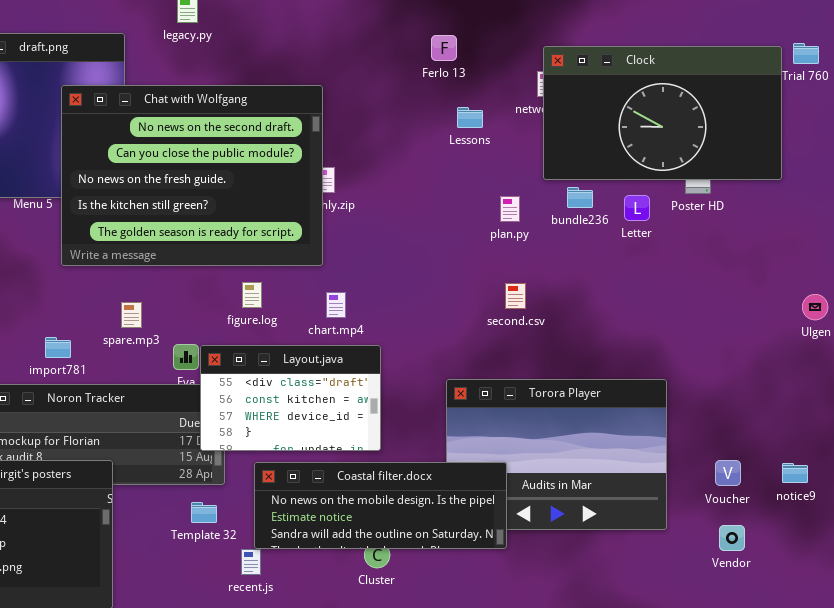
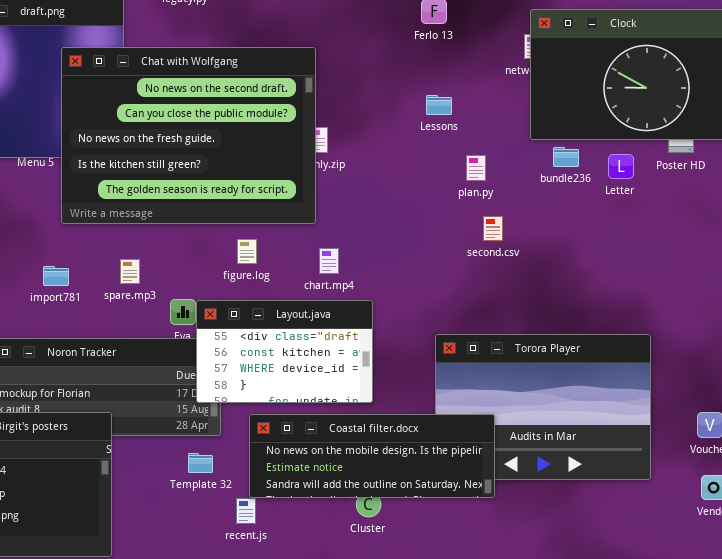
Lessons: [457,107,483,128] -> [426,95,452,115], moved
plan.py: [500,196,520,222] -> [466,155,486,181], moved
second.csv: [505,283,526,309] -> [483,216,503,241], moved
import781: [45,337,71,358] -> [43,266,69,286], moved

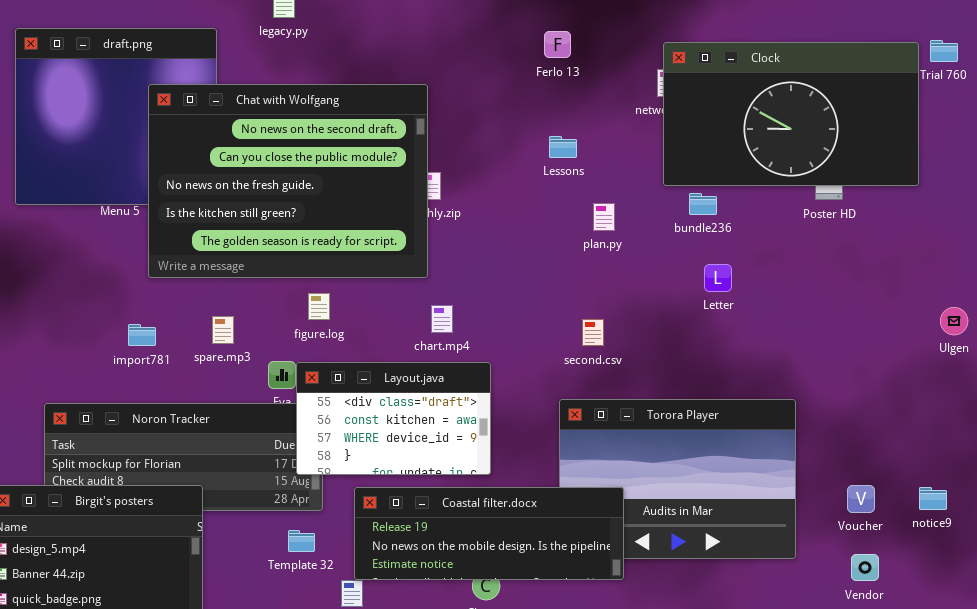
Letter: [608,154,634,179] -> [704,264,732,292], moved
second.csv: [483,216,503,241] -> [582,319,604,346], moved
figure.log: [237,239,257,264] -> [308,293,330,320], moved
Coastal filter.docx: [249,414,495,498] -> [354,487,624,580], scrolled up 1 row

